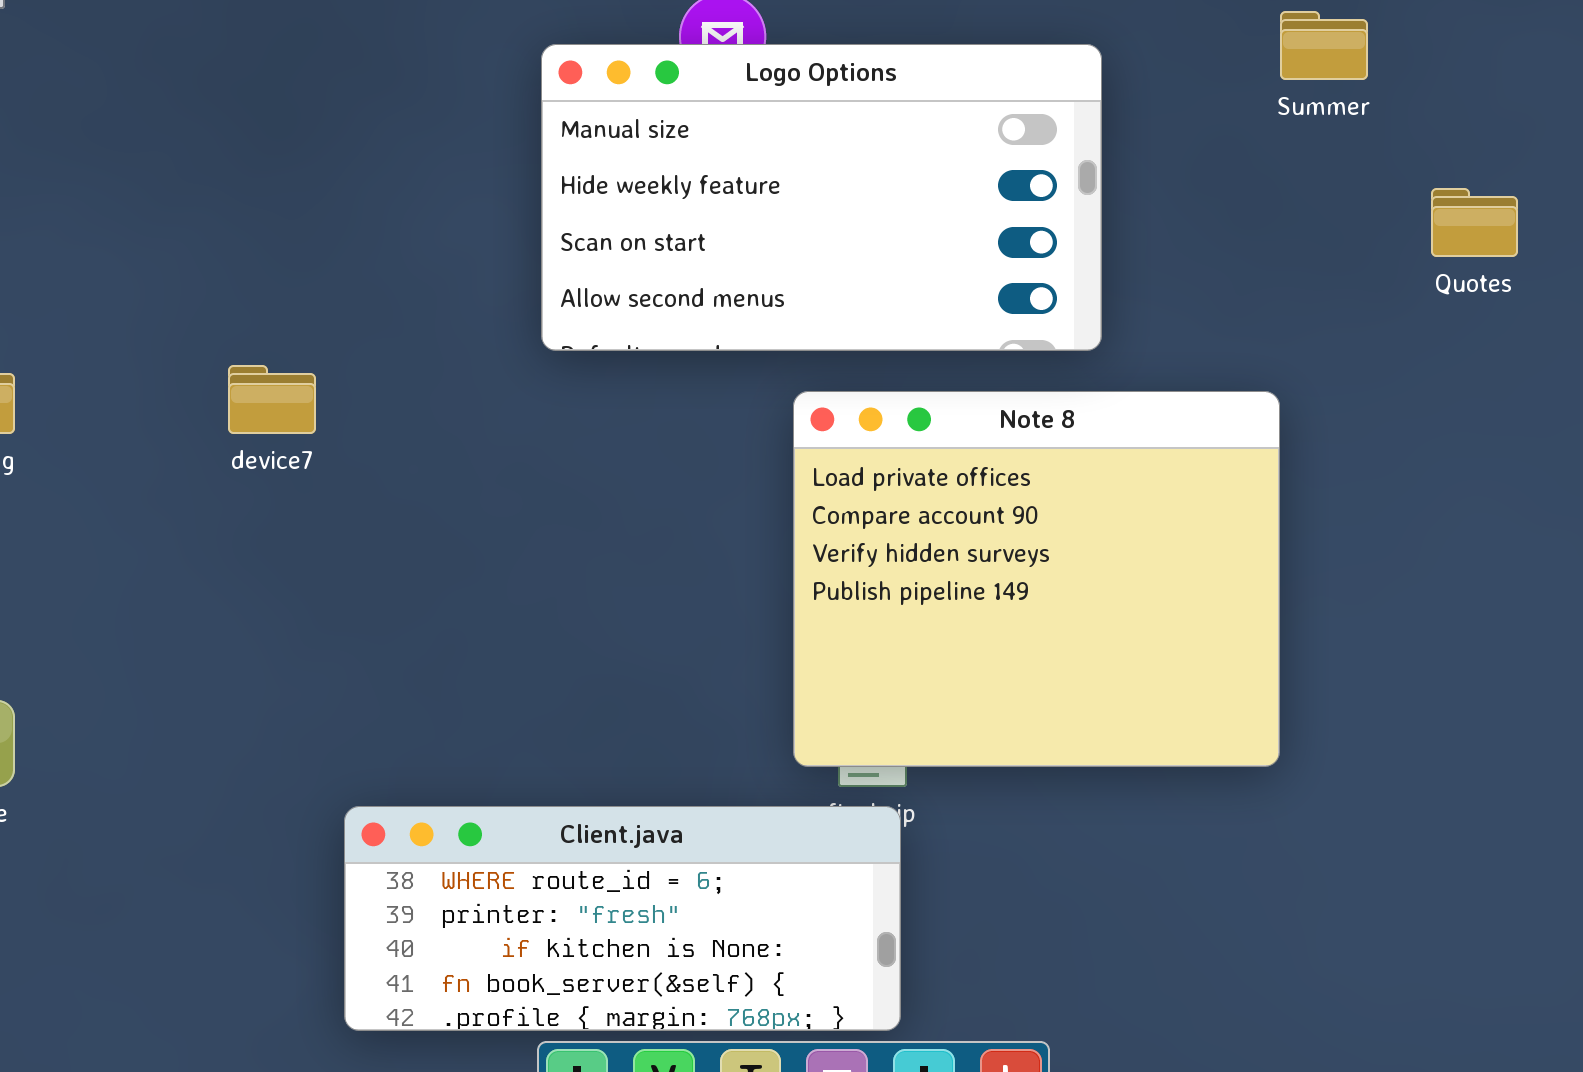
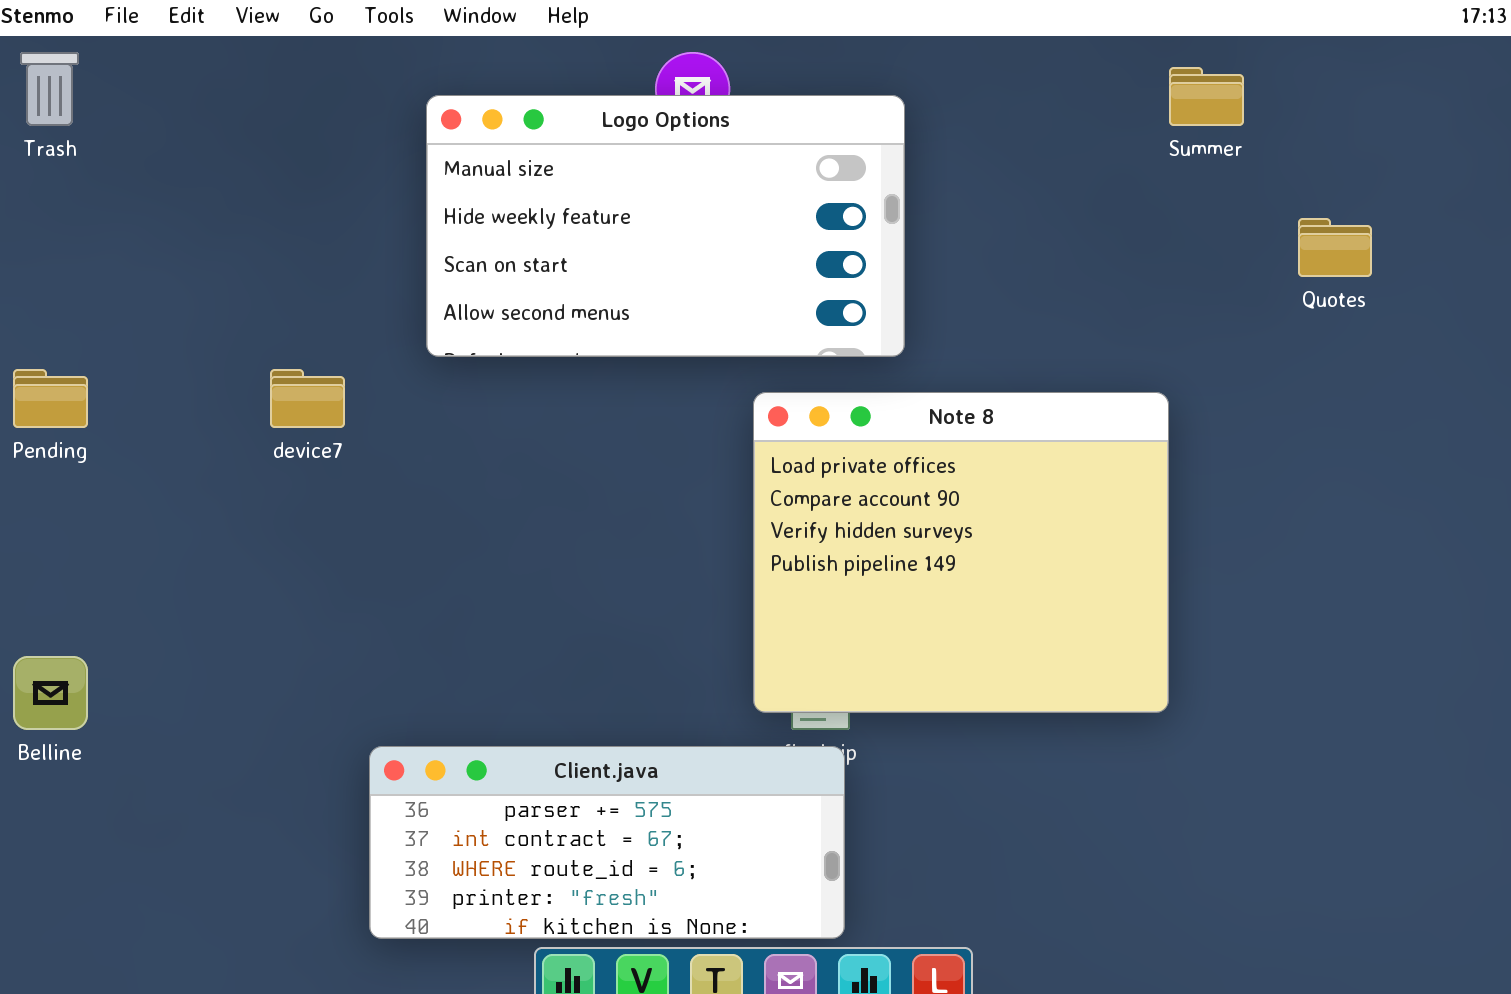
Logo Options: [541,44,1102,351] -> [426,95,905,357], moved
Client.java: [344,806,901,1031] -> [369,746,845,939], scrolled up 2 rows

